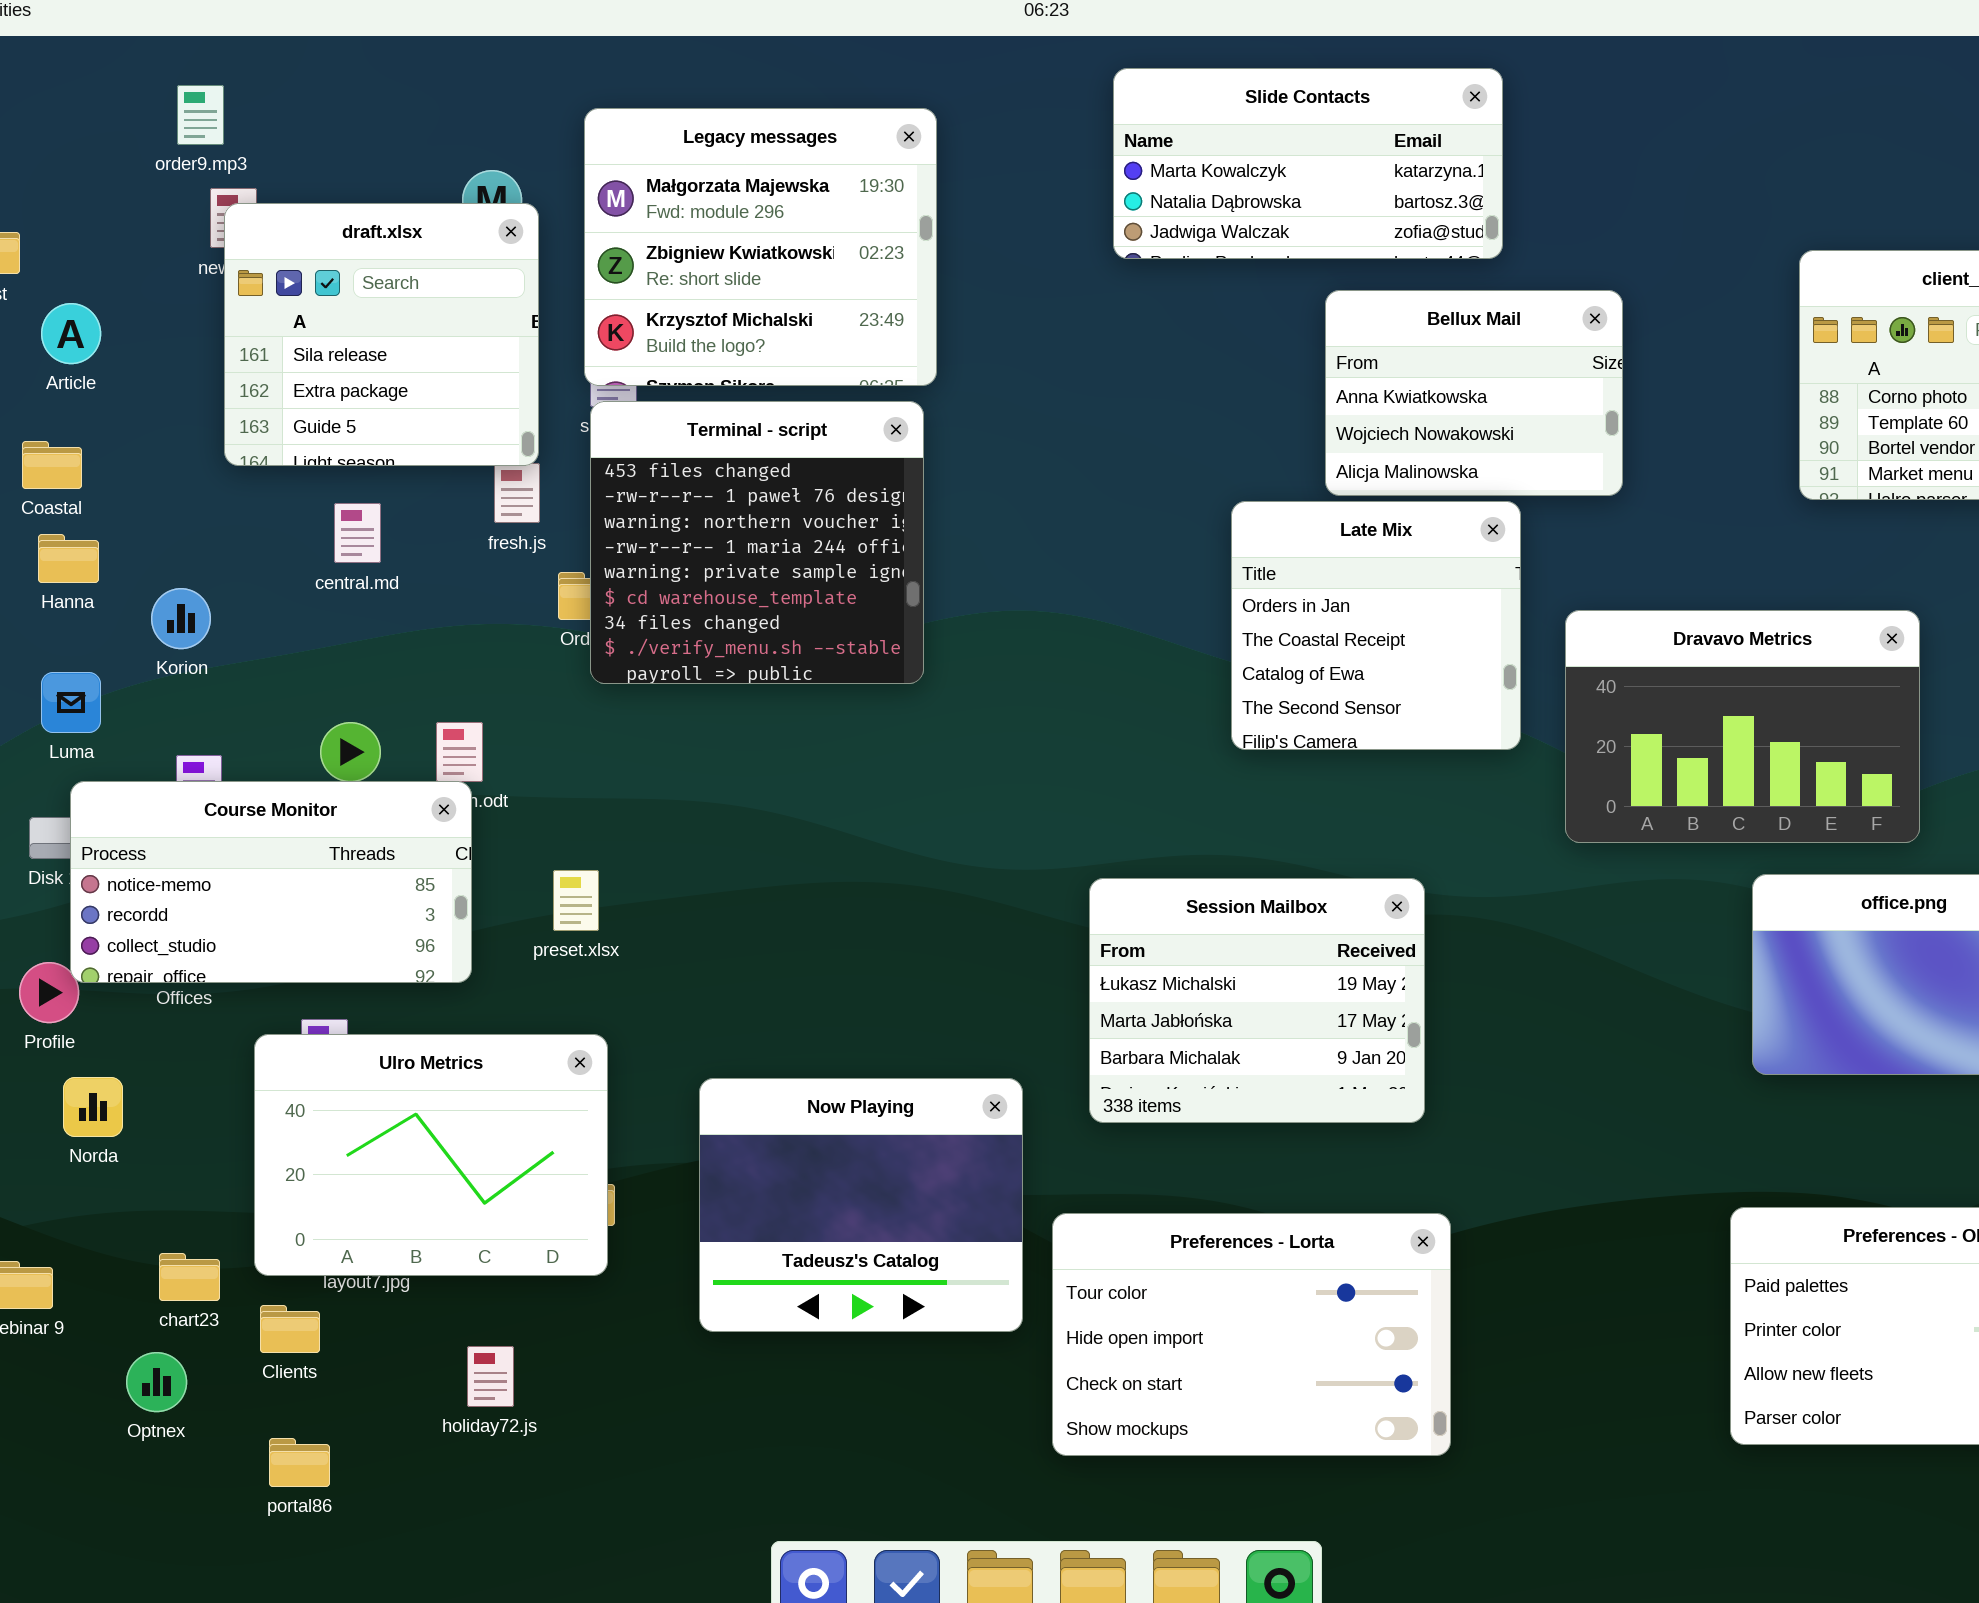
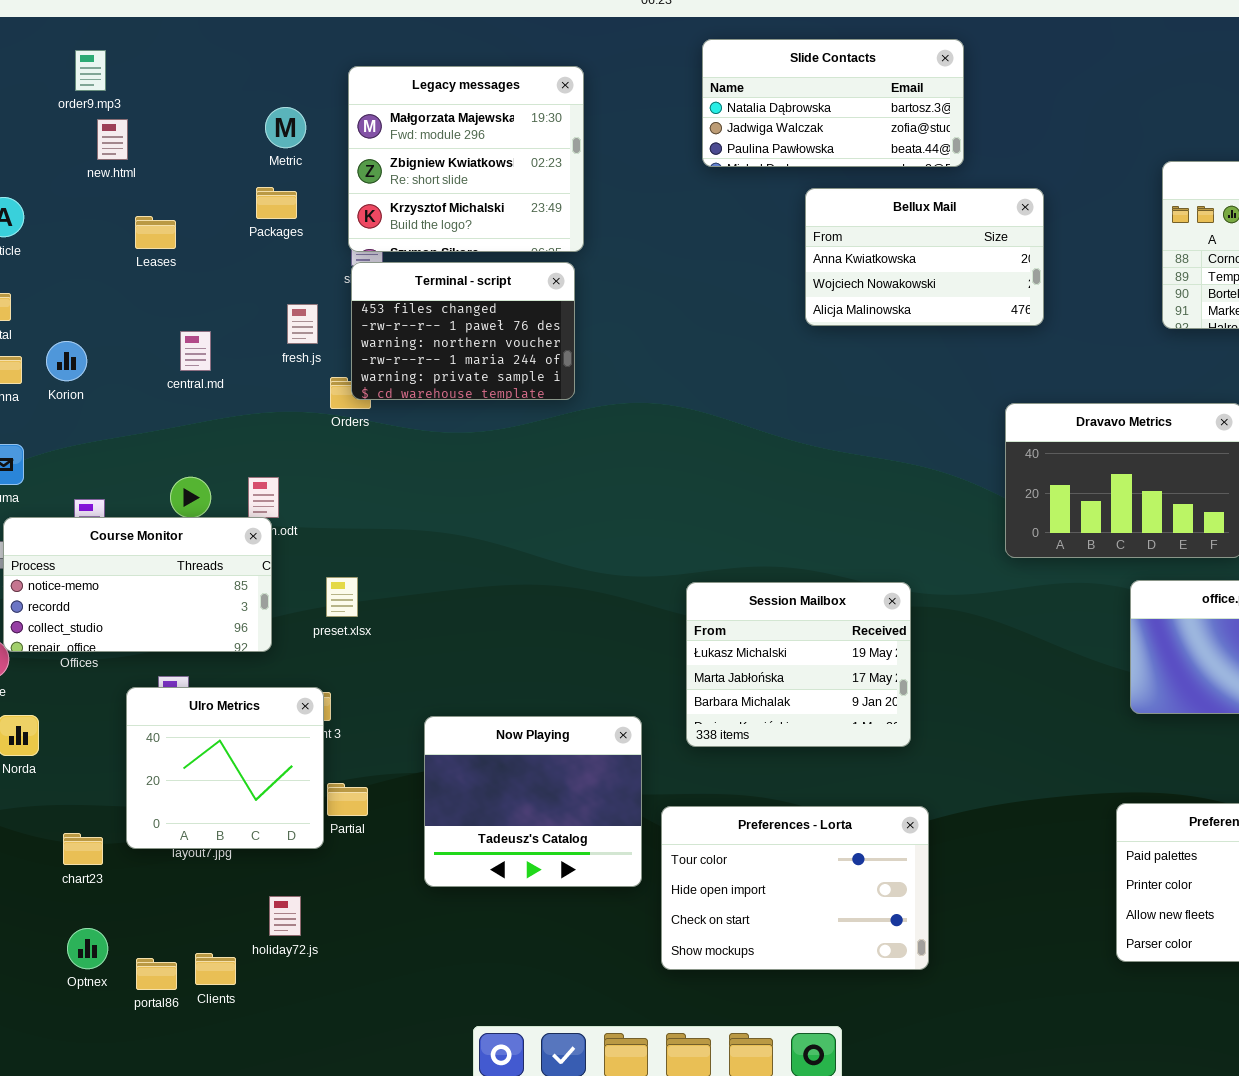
Slide Contacts: [1113,68,1503,259] -> [702,39,964,167], scrolled down 1 row
draft.xlsx: [224,203,539,466] -> none, closed
Bellux Mail: [1325,290,1623,496] -> [805,188,1044,326], resized
Terminal - script: [590,401,924,684] -> [351,262,575,400], resized
Late Mix: [1231,501,1521,750] -> none, closed
Korion: [151,588,211,649] -> [46,341,87,381], moved
Ulro Metrics: [254,1034,608,1276] -> [126,687,324,849], resized
Clients: [260,1305,320,1353] -> [195,953,236,985], moved
Optnex: [126,1352,187,1412] -> [67,928,108,969], moved

